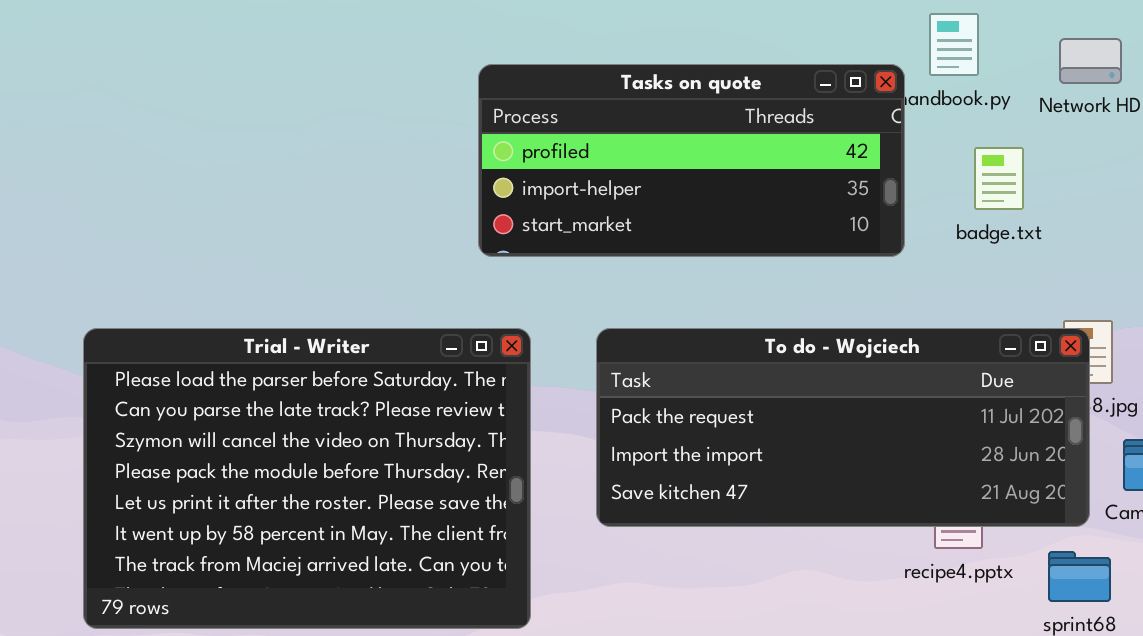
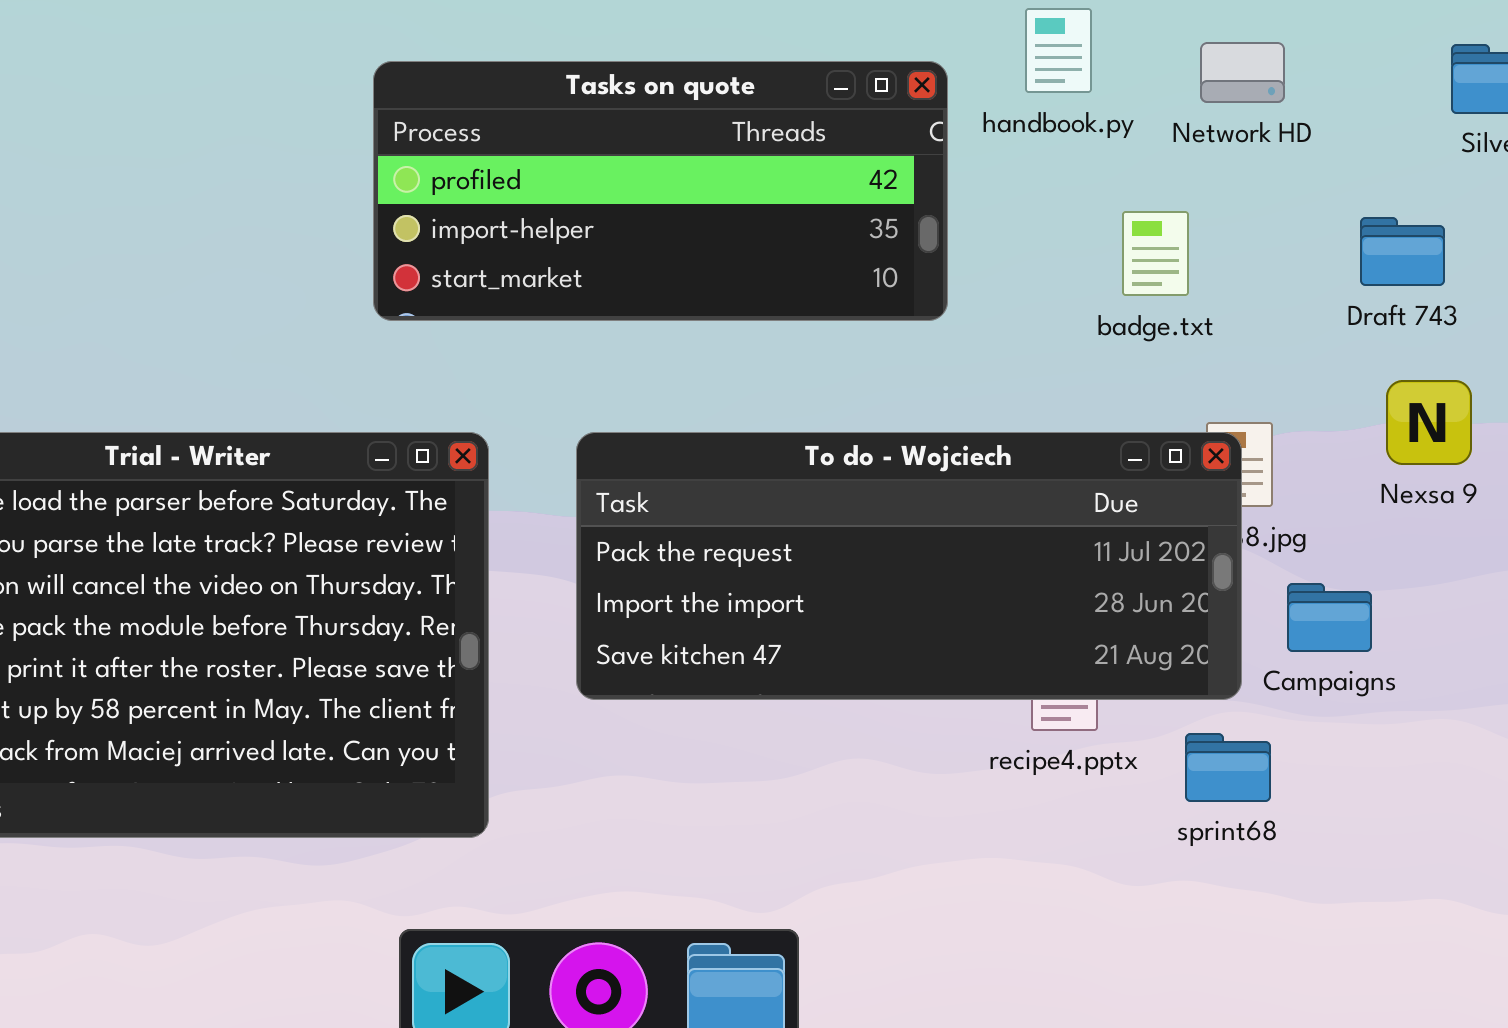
Tasks on quote: [478,64,905,257] -> [373,61,948,321], moved
badge.txt: [974,147,1024,210] -> [1122,211,1189,296], moved

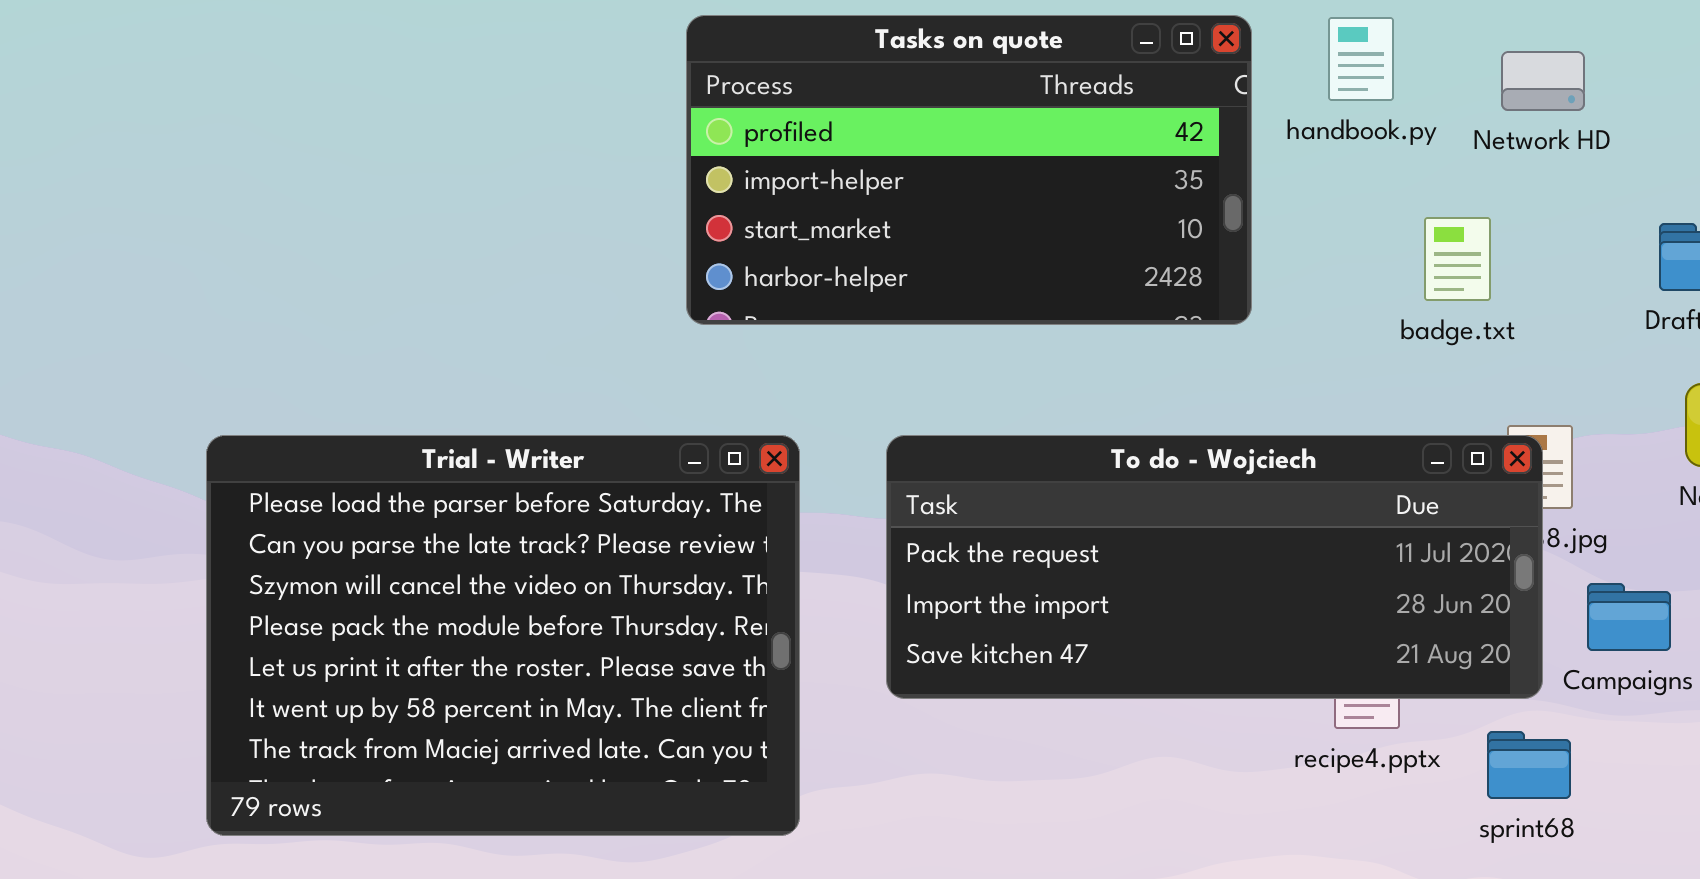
Tasks on quote: [373,61,948,321] -> [686,15,1252,325], resized

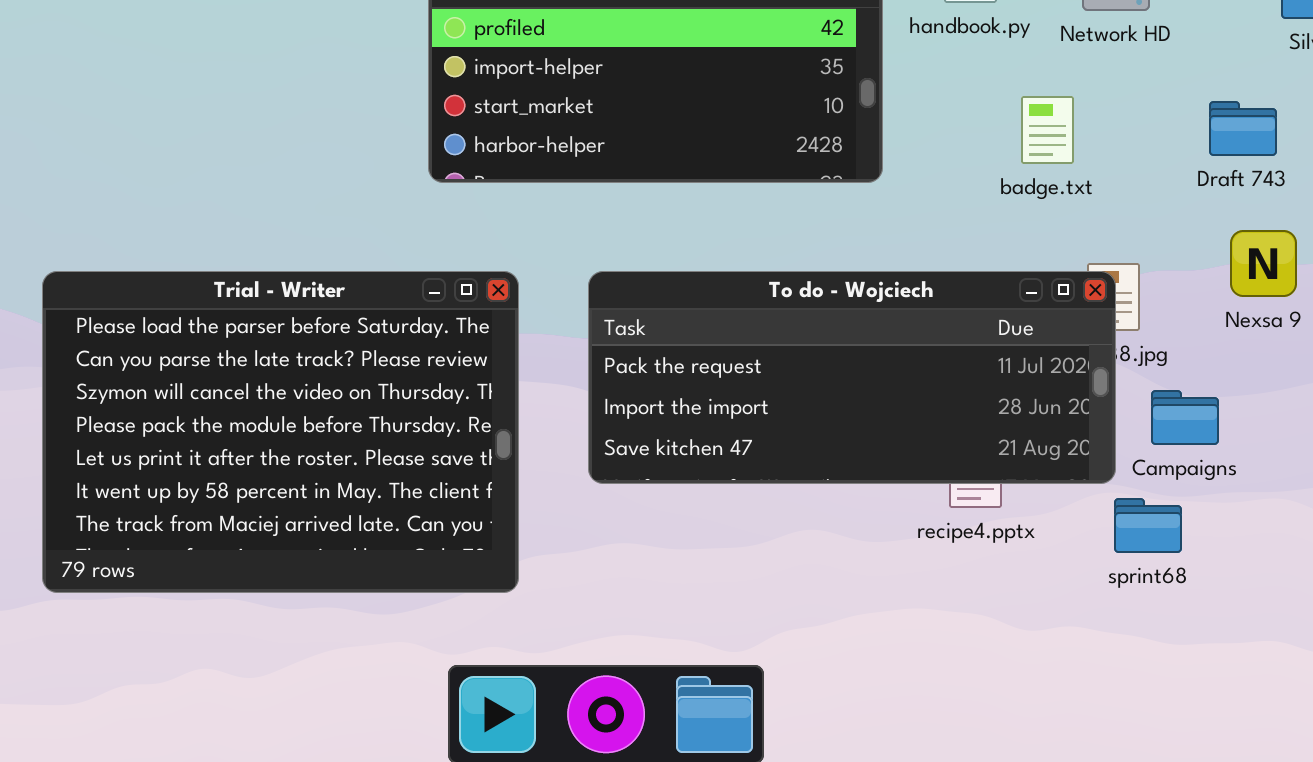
sprint68: [1487,731,1571,799] -> [1114,498,1182,553], moved

